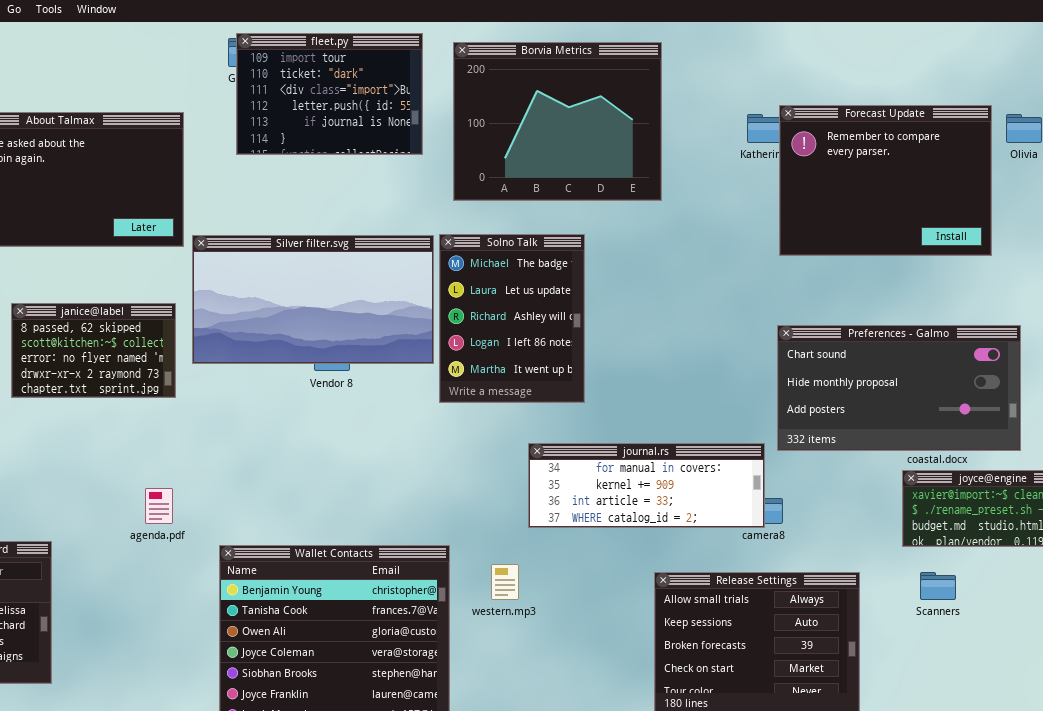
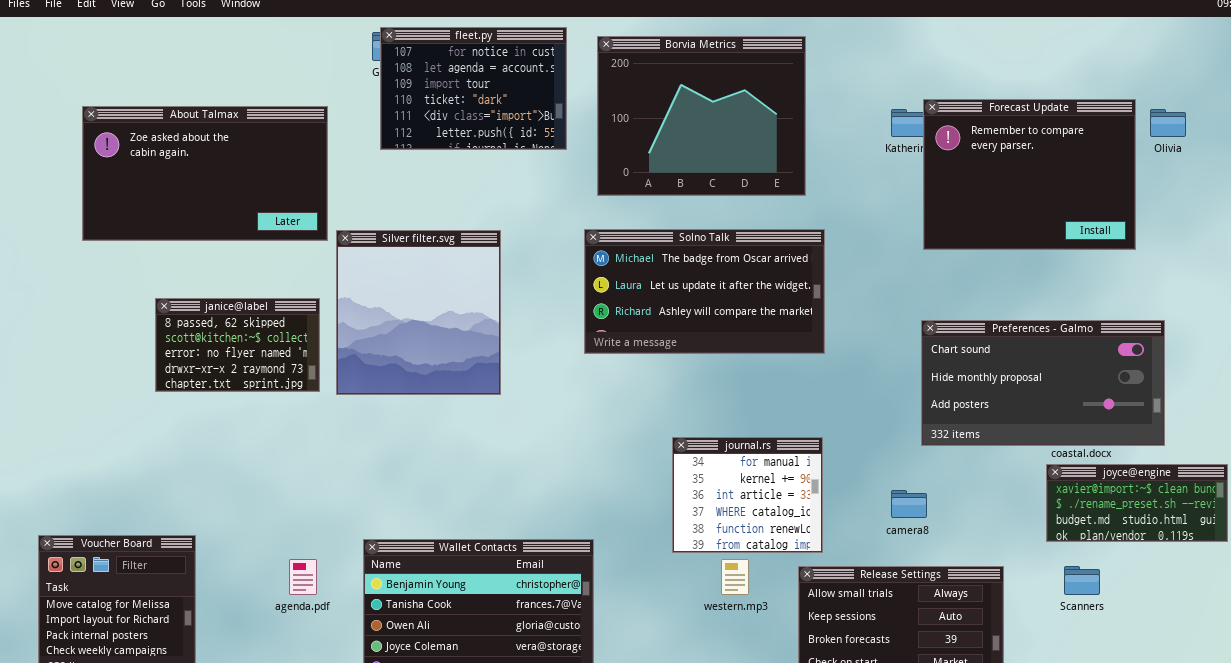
fleet.py: [236,33,423,155] -> [380,27,567,150], scrolled up 2 rows
Solno Talk: [439,234,585,403] -> [584,229,825,354], resized
Silver filter.svg: [192,235,434,364] -> [336,230,501,395], resized
journal.rs: [528,443,765,528] -> [672,437,823,553], resized
agenda.pdf: [145,488,173,524] -> [289,559,317,595], moved
western.mp3: [491,564,519,600] -> [721,559,749,595], moved

